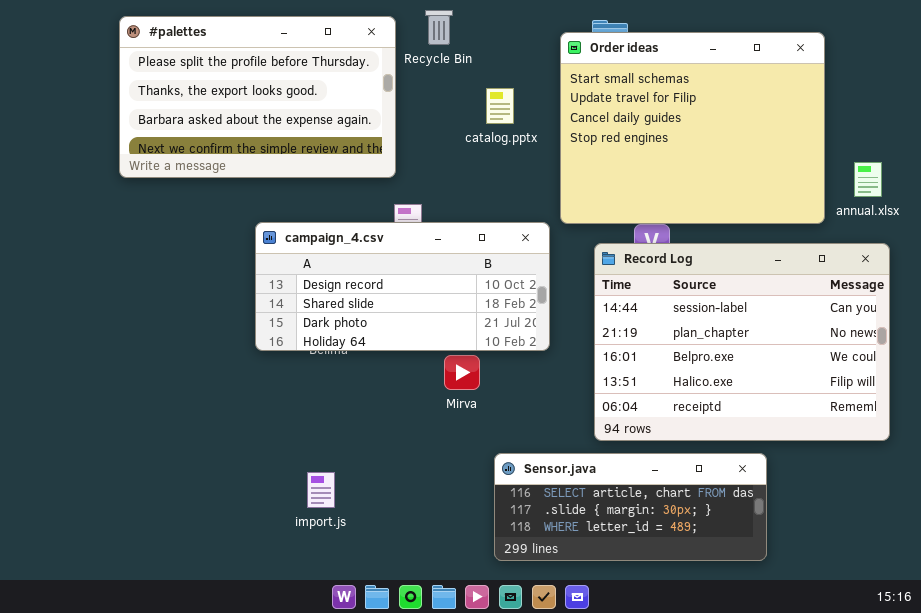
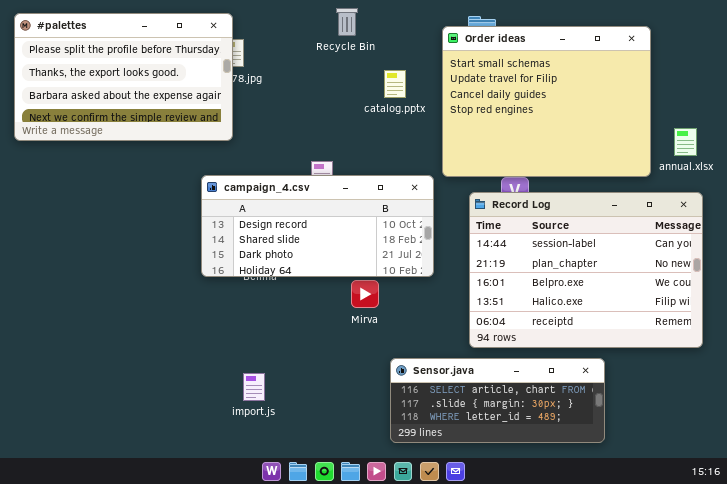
#palettes: [119,16,396,178] -> [14,13,233,141], moved

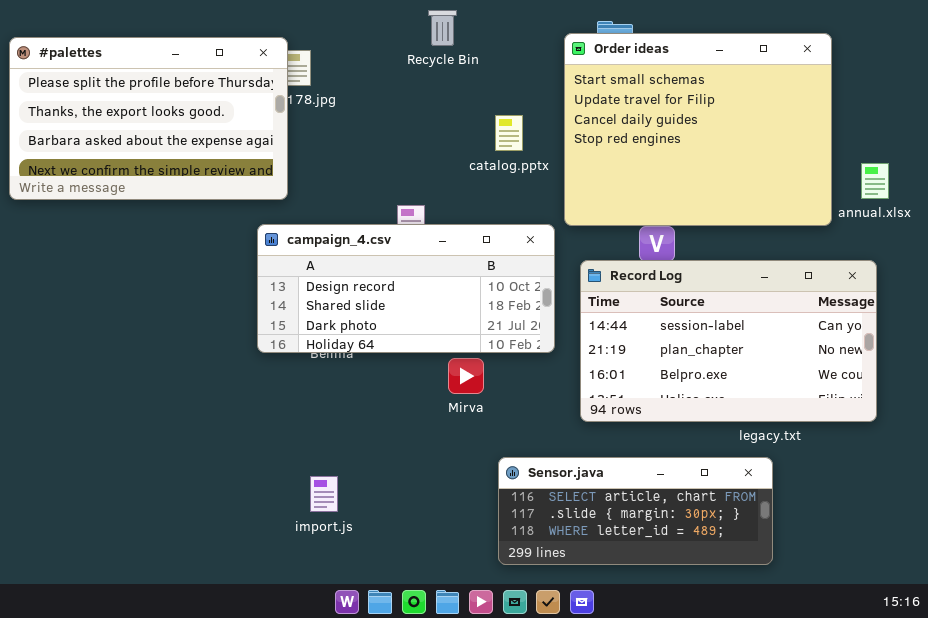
#palettes: [14,13,233,141] -> [9,37,288,200], moved
catalog.pptx: [384,70,406,98] -> [495,115,523,151], moved
Record Log: [469,192,703,348] -> [580,260,877,422], moved, resized

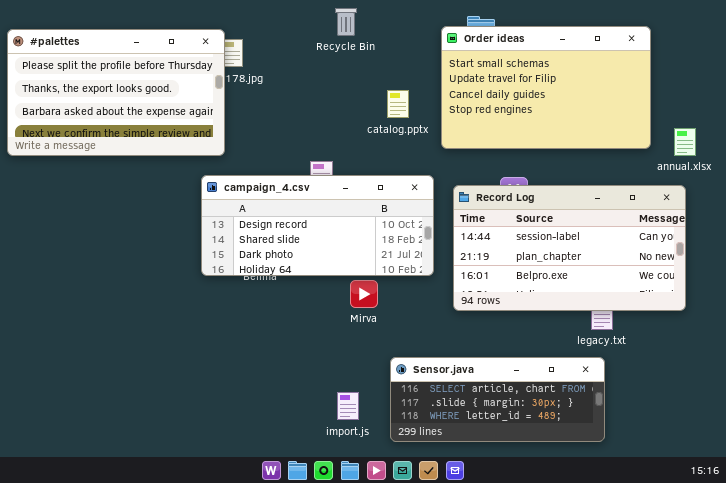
Order ideas: [564,33,832,226] -> [441,26,651,149], resized
Record Log: [580,260,877,422] -> [453,185,686,311], moved
import.js: [310,476,338,512] -> [337,392,359,420], moved

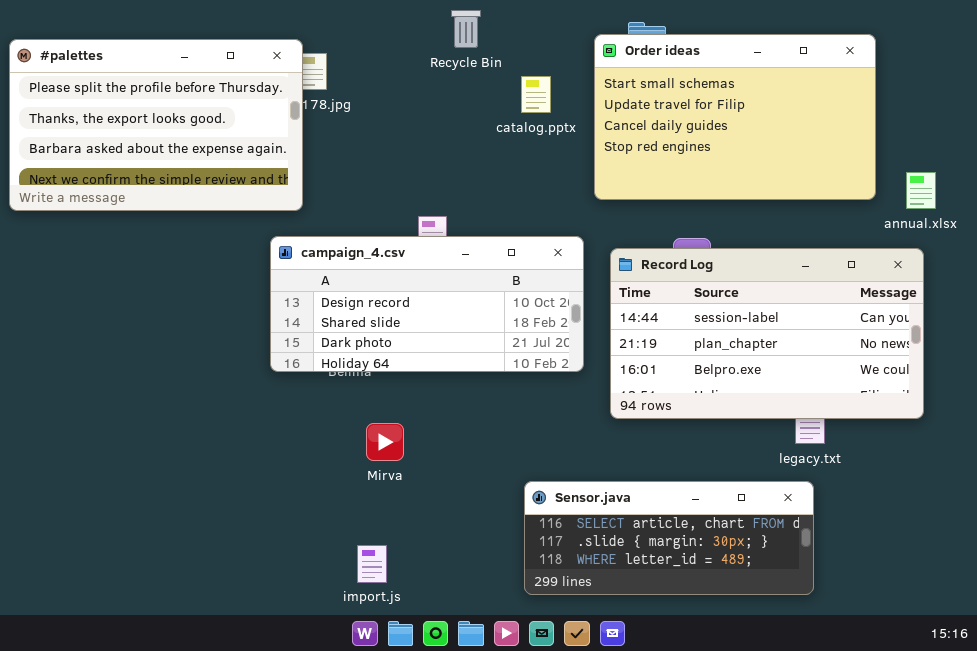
catalog.pptx: [387,90,409,118] -> [521,76,551,113], moved
Mirva: [350,280,378,308] -> [366,423,404,461], moved
import.js: [337,392,359,420] -> [357,545,387,583], moved

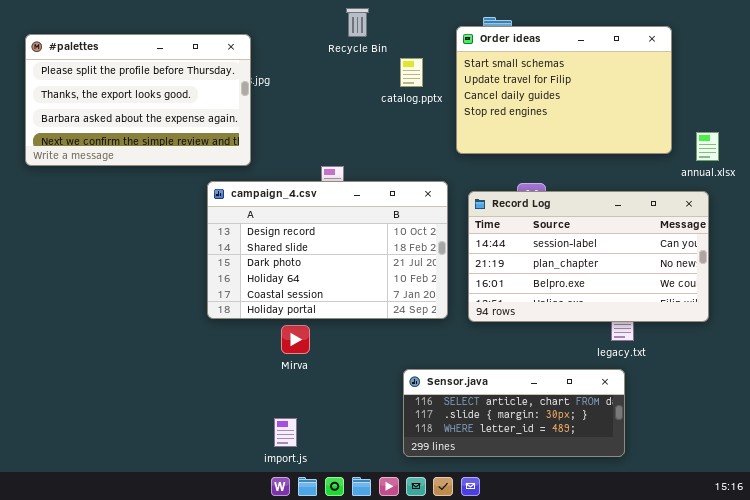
#palettes: [9,39,303,211] -> [25,34,251,166], moved
campaign_4.csv: [270,236,584,372] -> [207,181,448,319], resized

